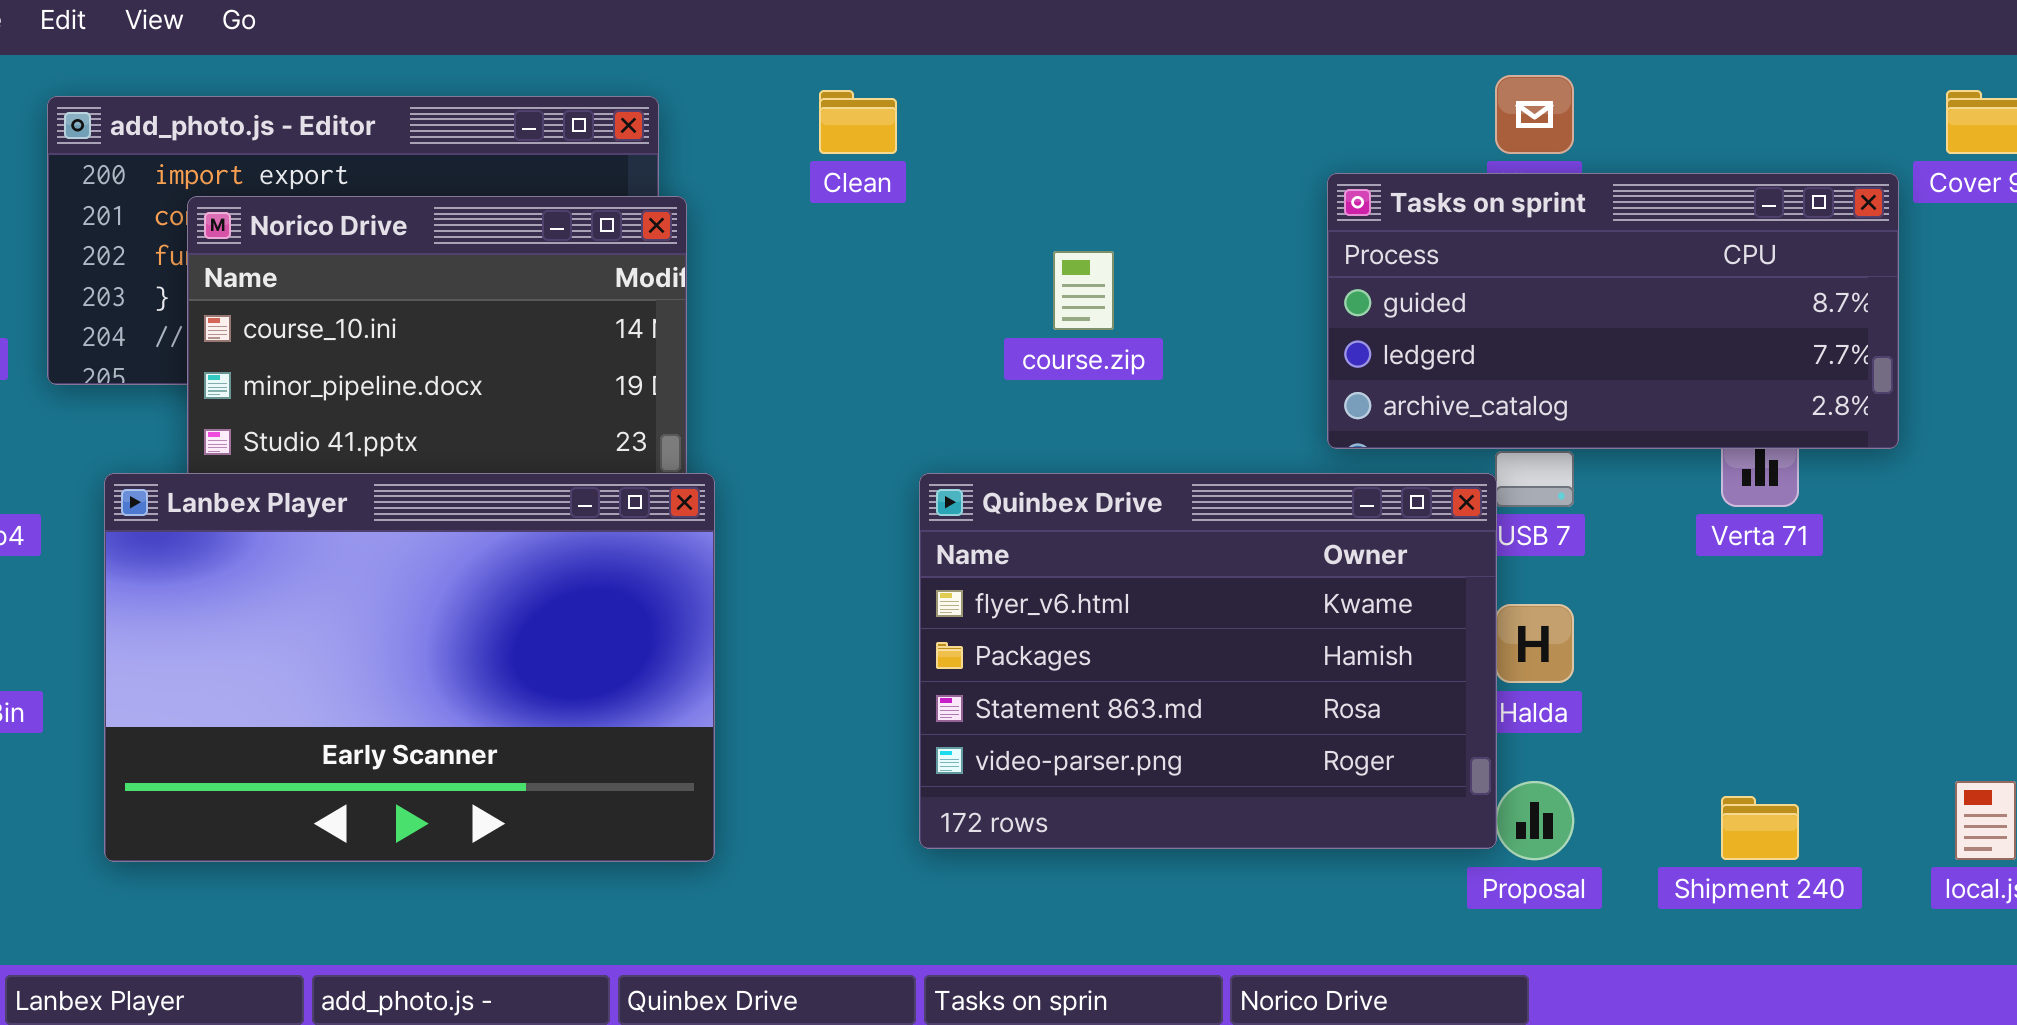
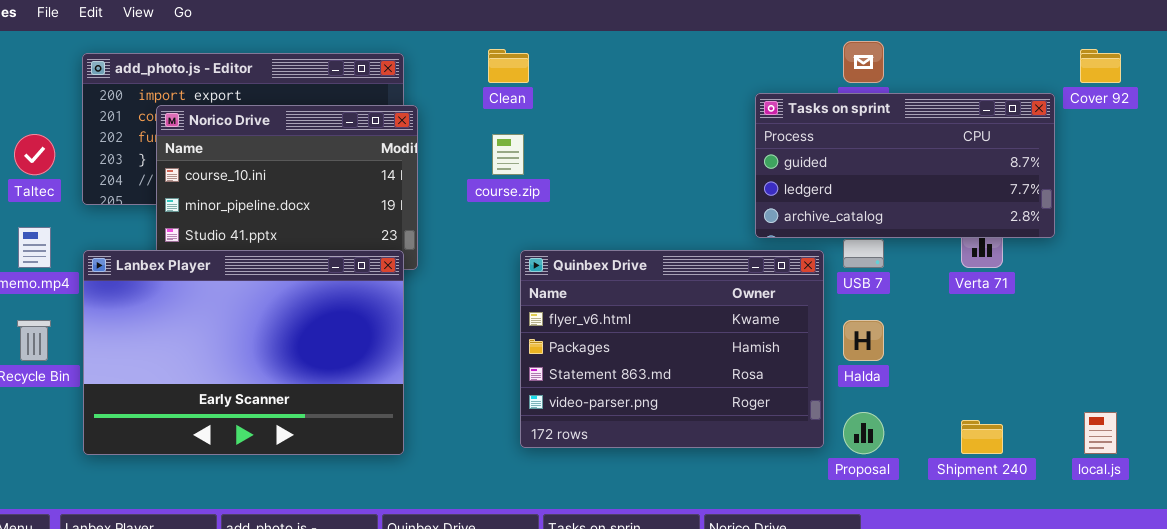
course.zip: [1053,251,1114,330] -> [492,134,524,175], moved
Lanbex Player: [104,473,715,862] -> [83,250,404,455], moved
Quinbex Drive: [919,473,1497,849] -> [520,250,824,448], moved

